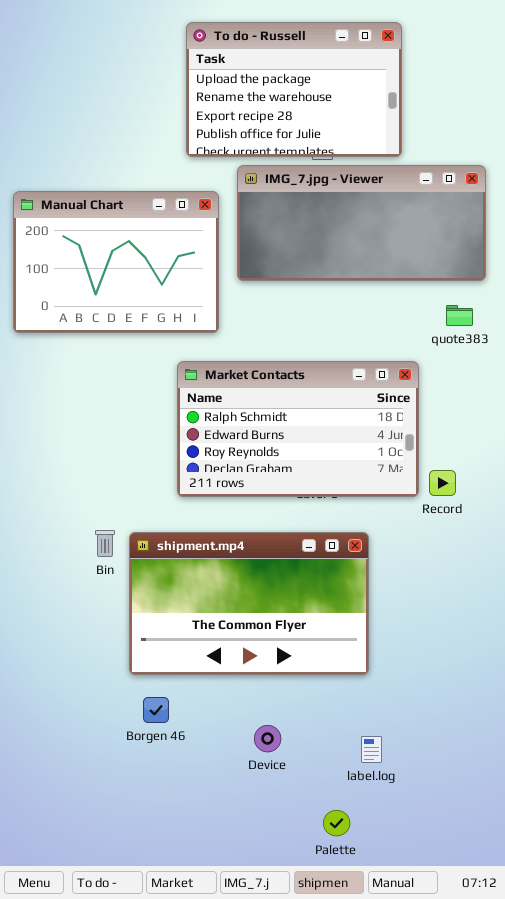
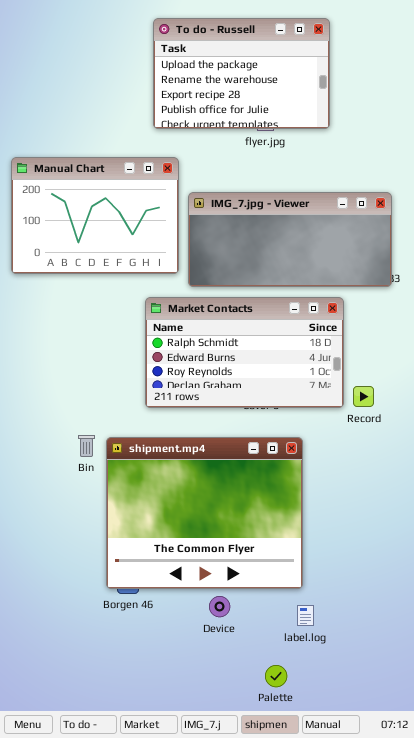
IMG_7.jpg - Viewer: [237,165,486,281] -> [188,192,392,287], moved
shipment.mp4: [129,532,369,675] -> [106,437,303,589], resized

